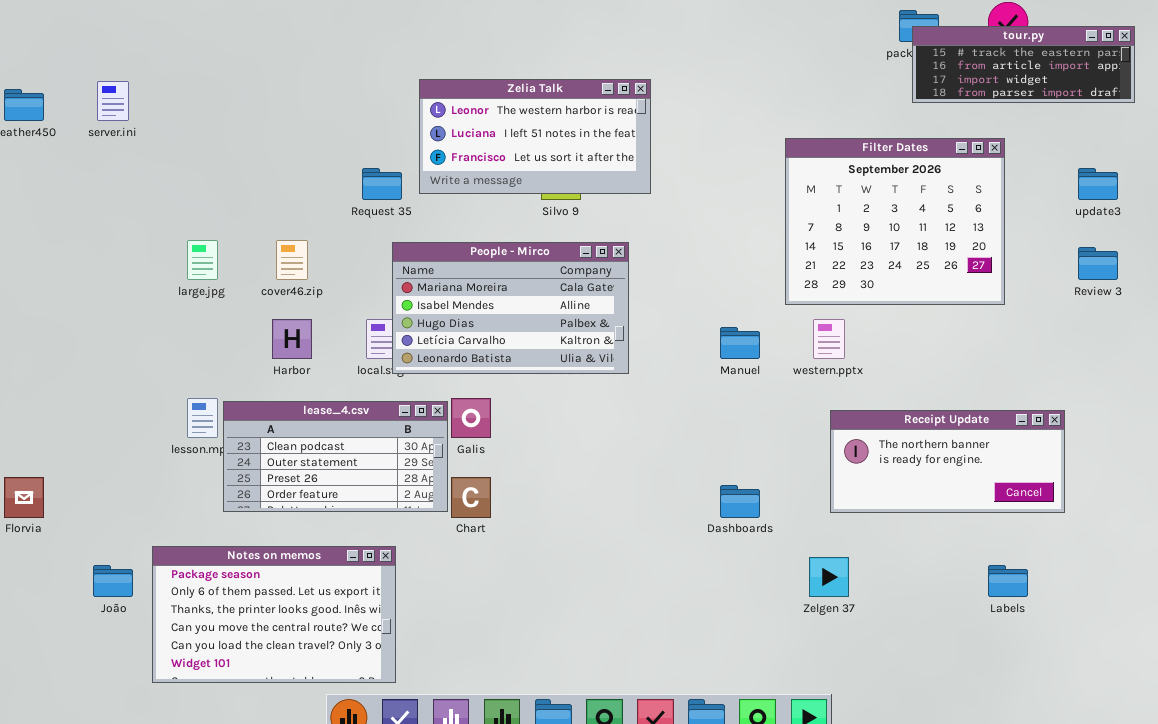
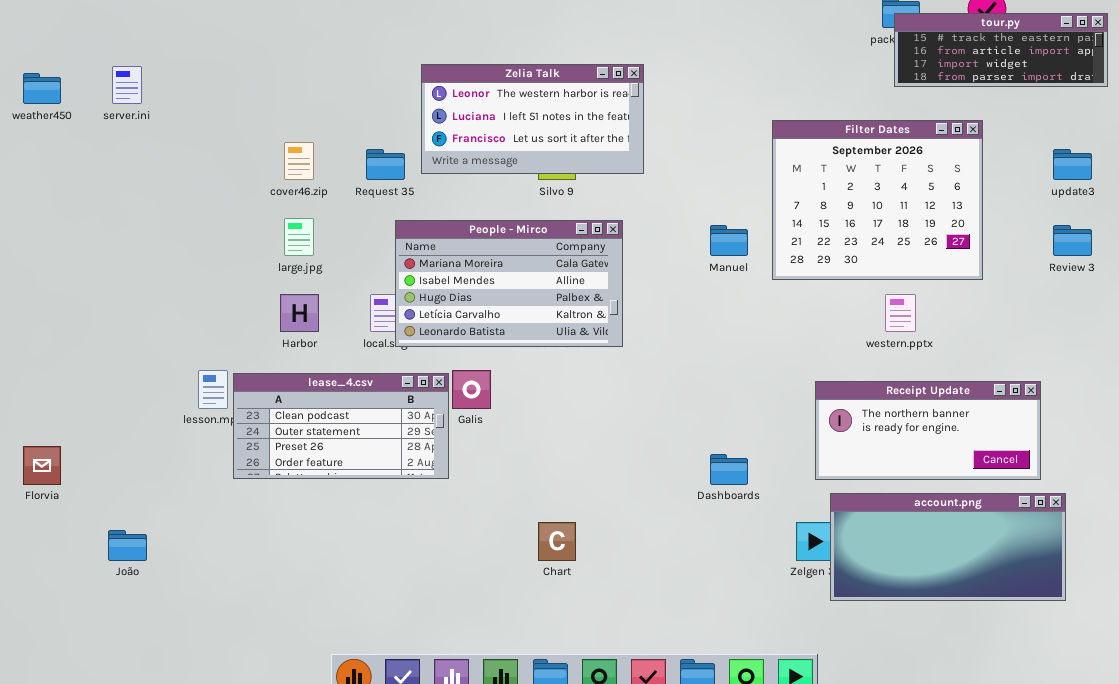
large.jpg: [187,240,218,280] -> [284,218,314,256], moved
cover46.zip: [276,240,308,280] -> [284,142,314,180], moved
western.pptx: [813,319,845,359] -> [885,294,916,332], moved
Manuel: [720,327,760,359] -> [710,225,748,256], moved
Chart: [451,477,491,518] -> [538,522,576,561], moved
account.png: none -> [830,493,1066,601], opened
Notes on memos: [152,546,396,683] -> none, closed

